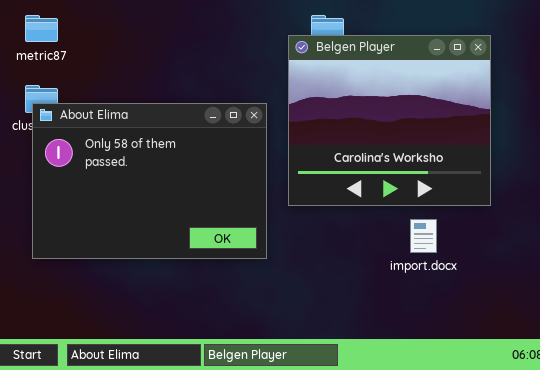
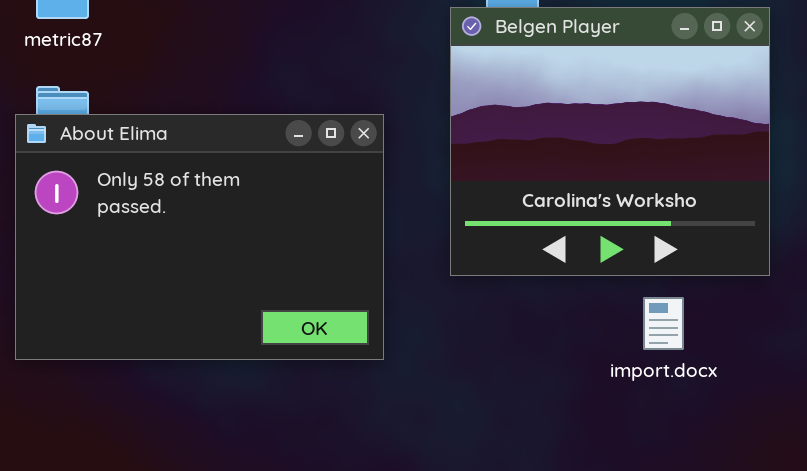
About Elima: [32,103,267,259] -> [15,114,384,360], moved

